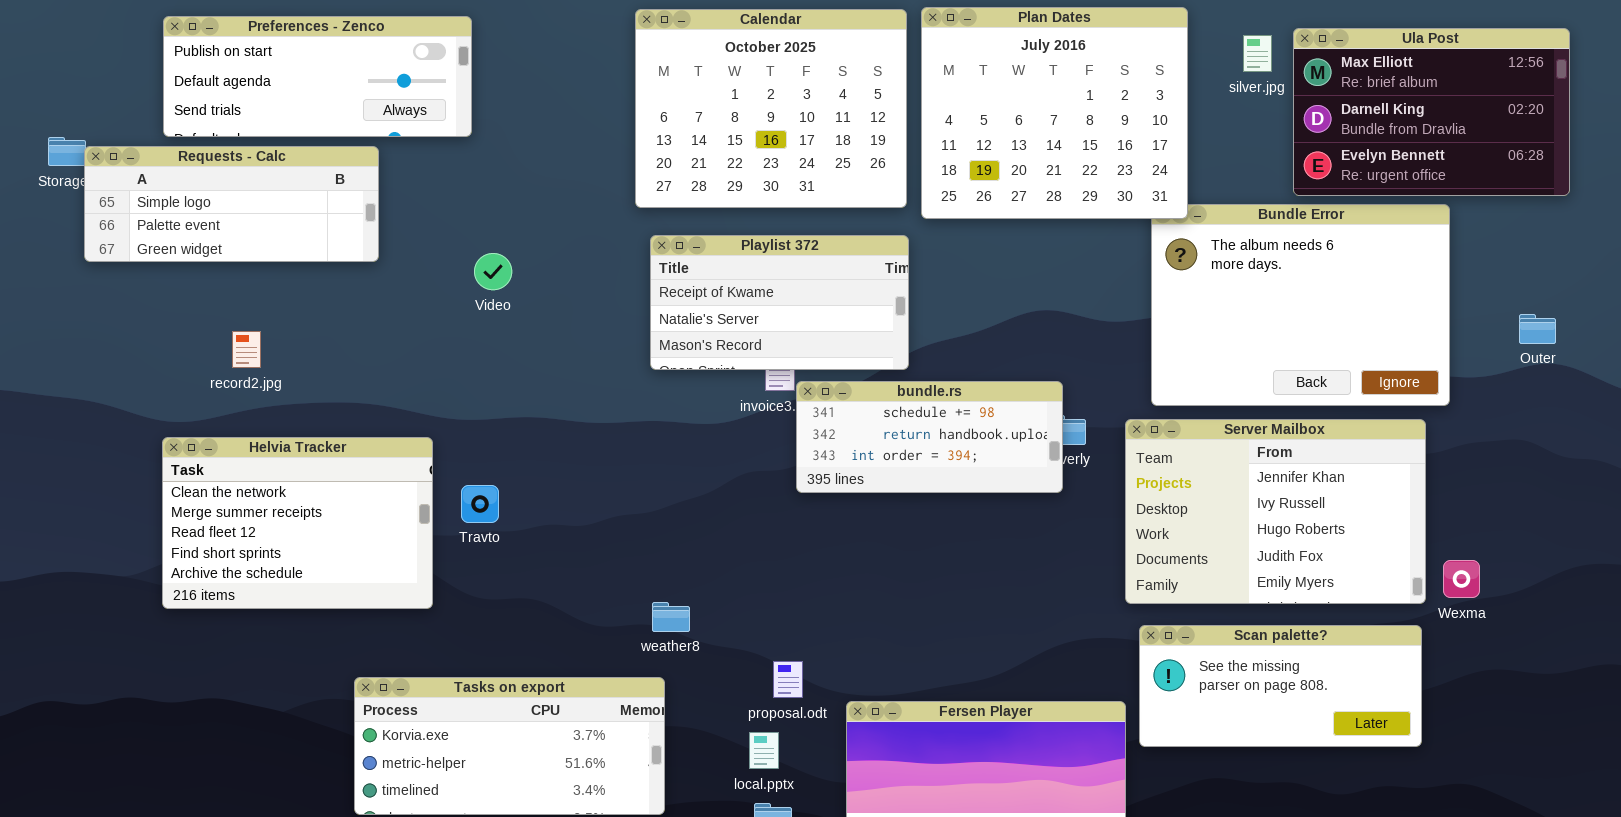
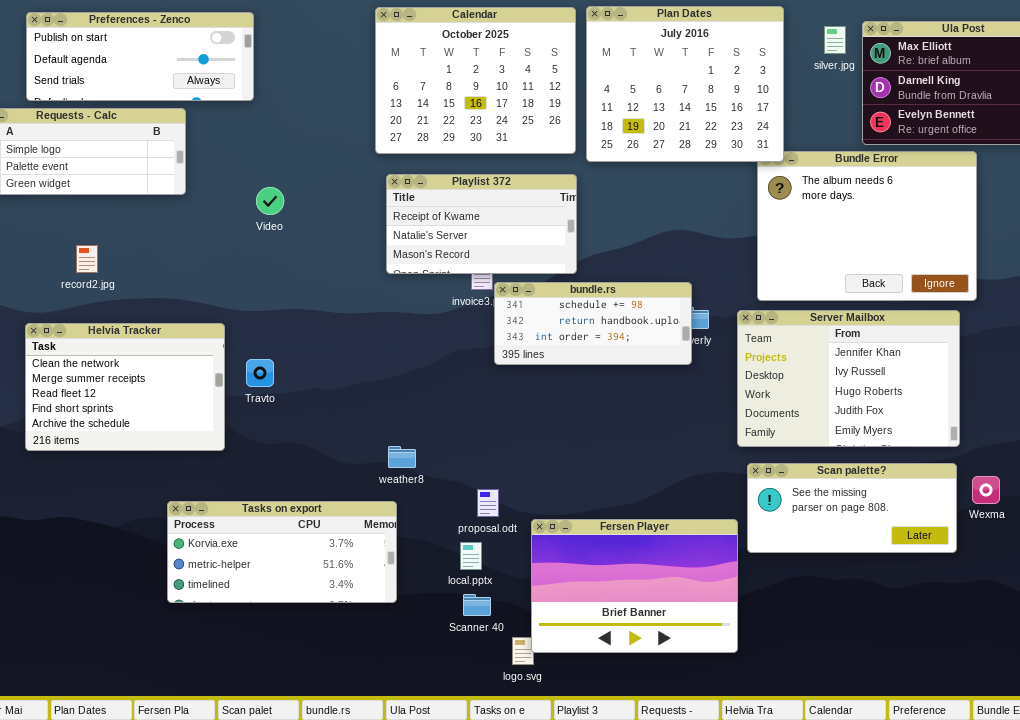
Wexma: [1443,560,1480,598] -> [972,476,1000,504], moved

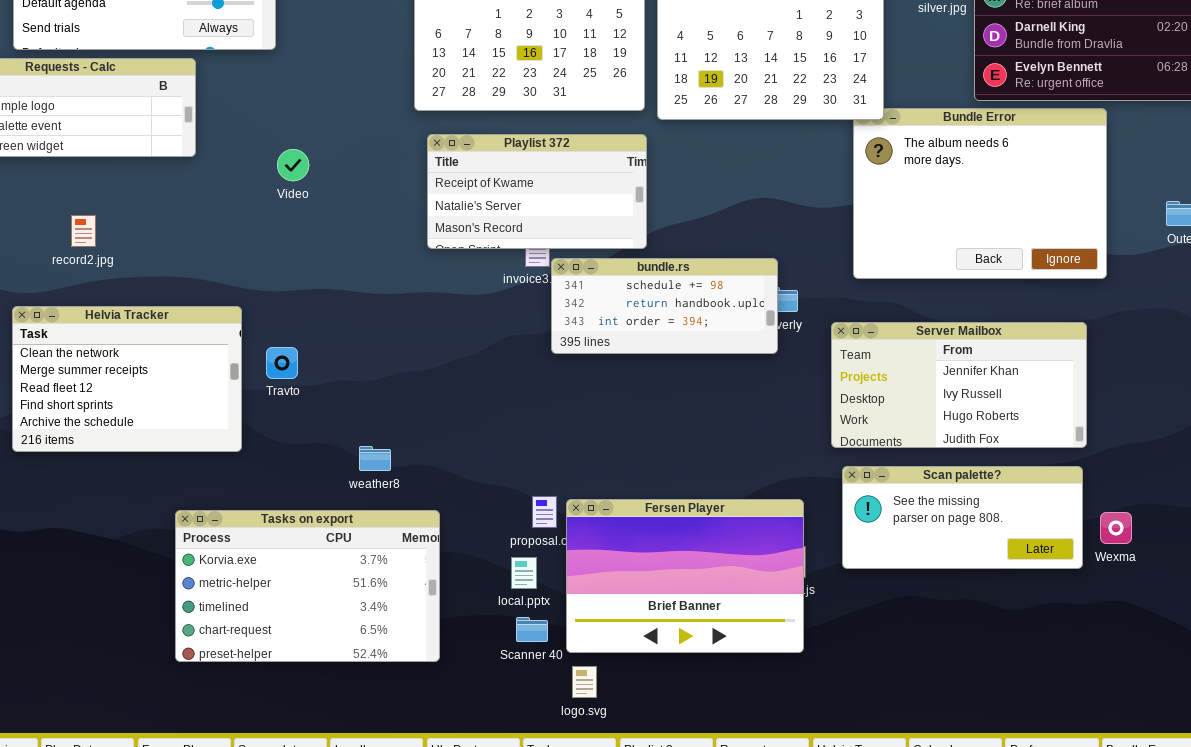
Server Mailbox: [737,310,960,447] -> [831,322,1087,448], resized
weather8: [388,446,416,468] -> [359,446,391,471], moved
Wexma: [972,476,1000,504] -> [1100,512,1132,544], moved
Tasks on export: [167,501,397,603] -> [175,510,440,662], resized
Fersen Player: [531,519,738,653] -> [566,499,804,653], moved

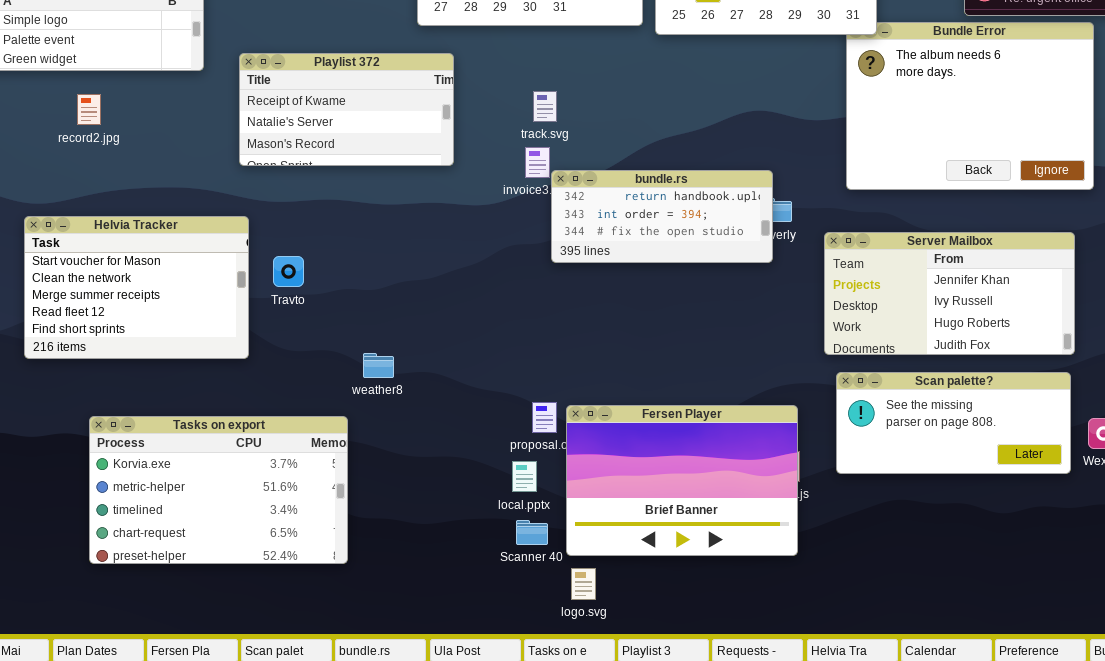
Playlist 372: [427,134,647,249] -> [239,53,454,166], moved
record2.jpg: [71,215,96,247] -> [77,94,101,125], moved
bundle.rs: [551,258,778,354] -> [551,170,773,263], scrolled down 1 row
Helvia Tracker: [12,306,242,452] -> [24,216,249,359], scrolled up 1 row
Tasks on export: [175,510,440,662] -> [89,416,348,564], moved

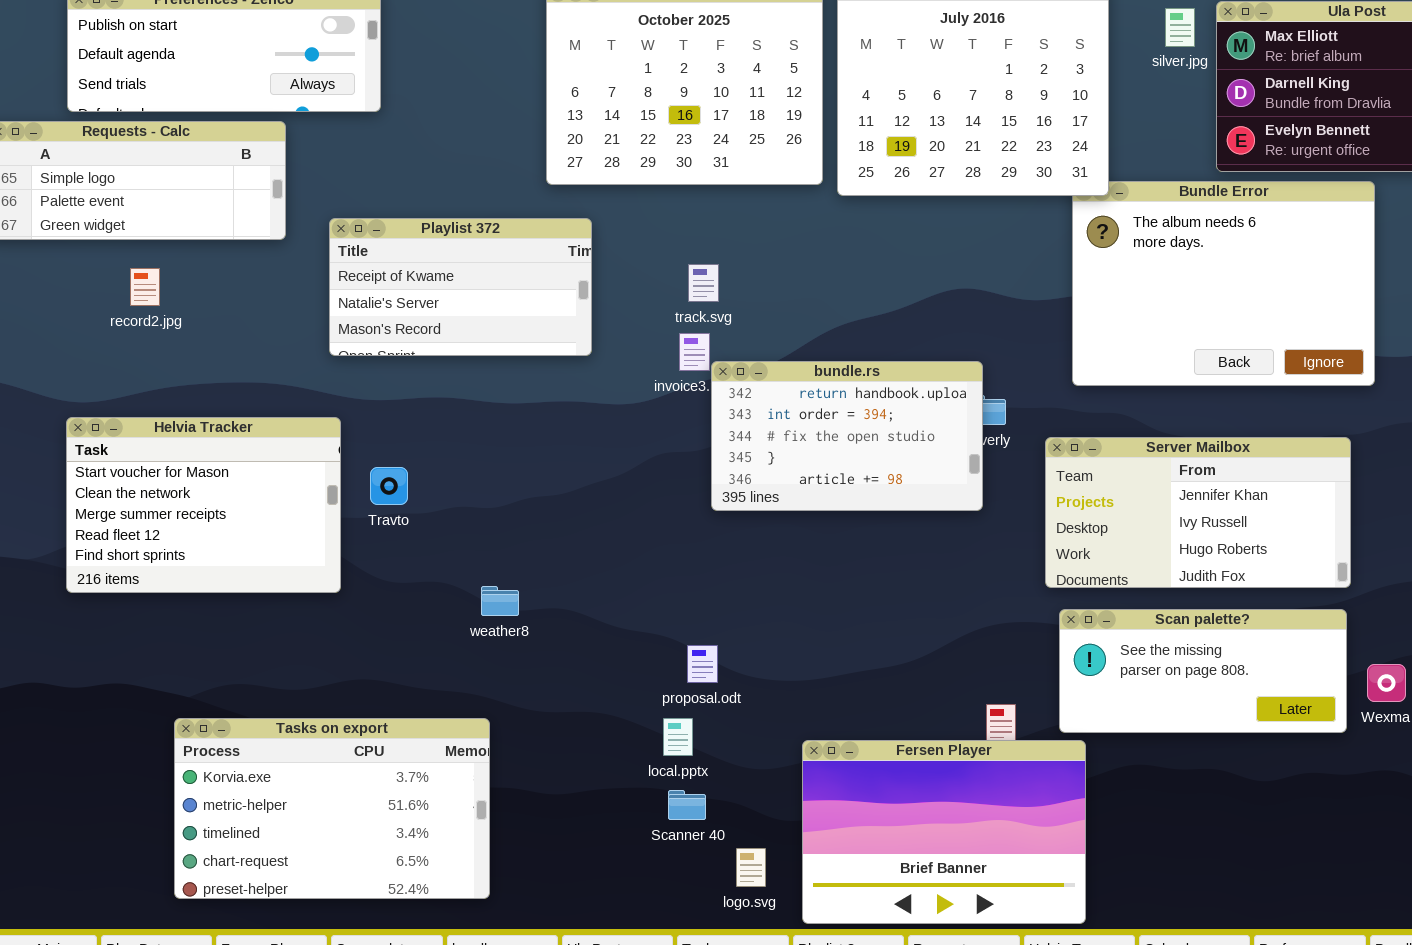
bundle.rs: [551,170,773,263] -> [711,361,983,511], resized
Fersen Player: [566,405,798,556] -> [802,740,1086,924], moved
Tasks on export: [89,416,348,564] -> [174,718,490,899], moved

